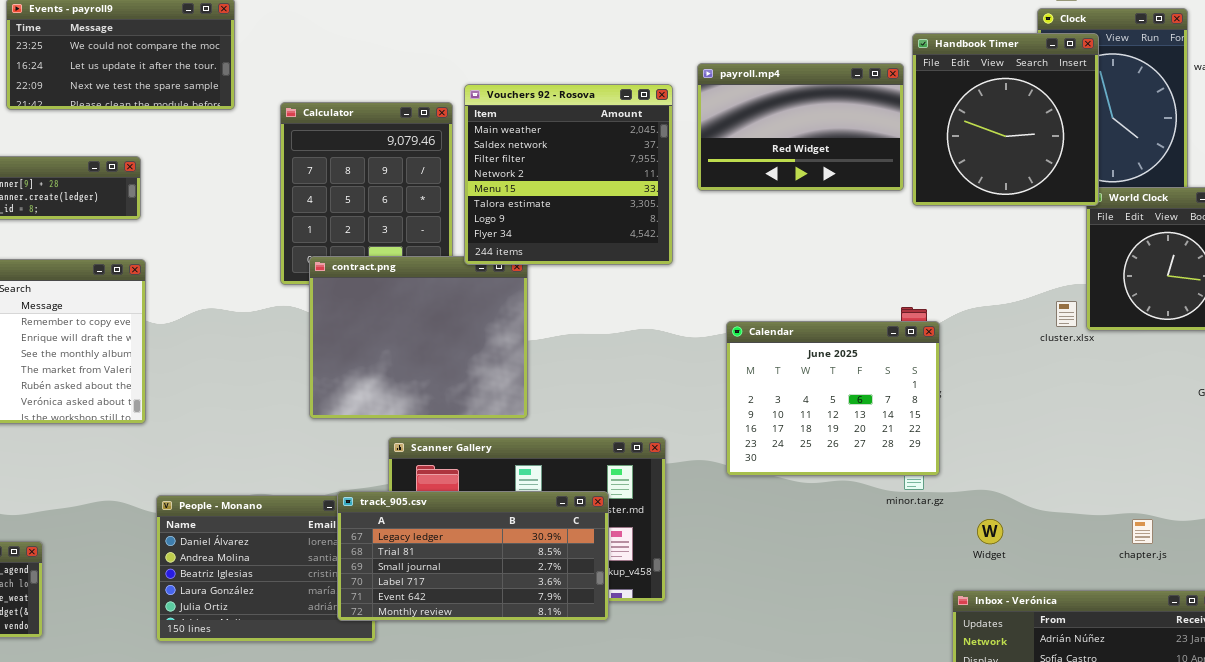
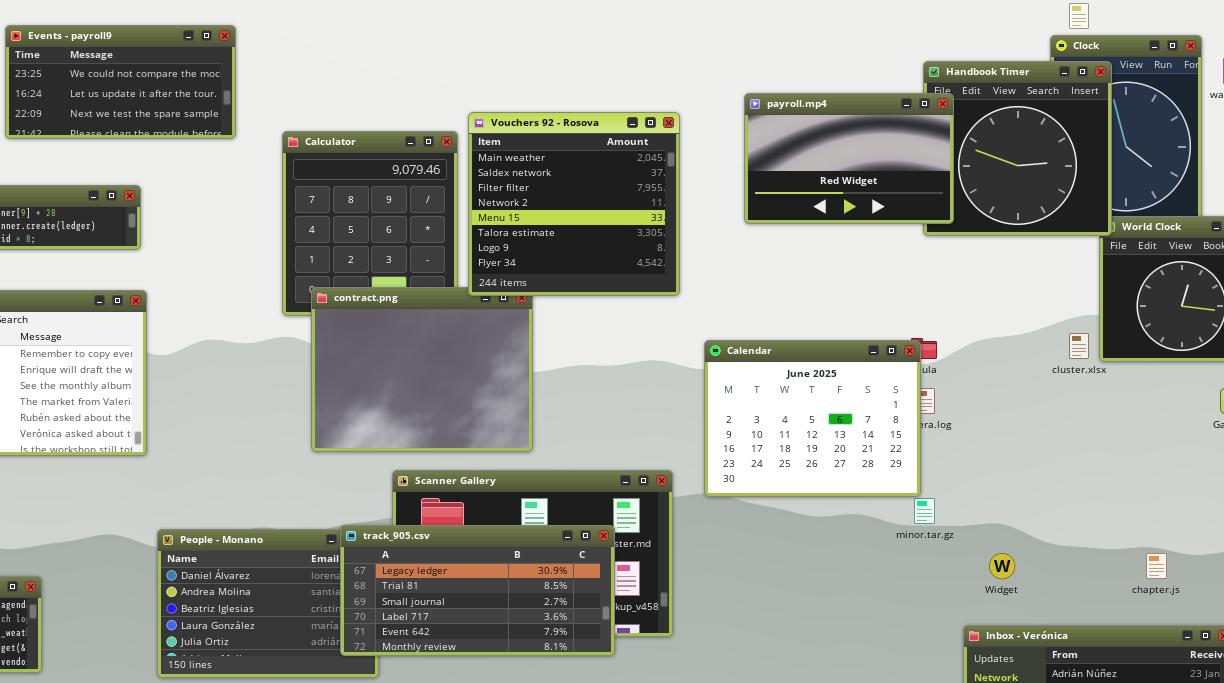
payroll.mp4: [697,63,904,191] -> [744,93,954,224], moved
Calendar: [726,321,940,476] -> [704,340,921,497], moved

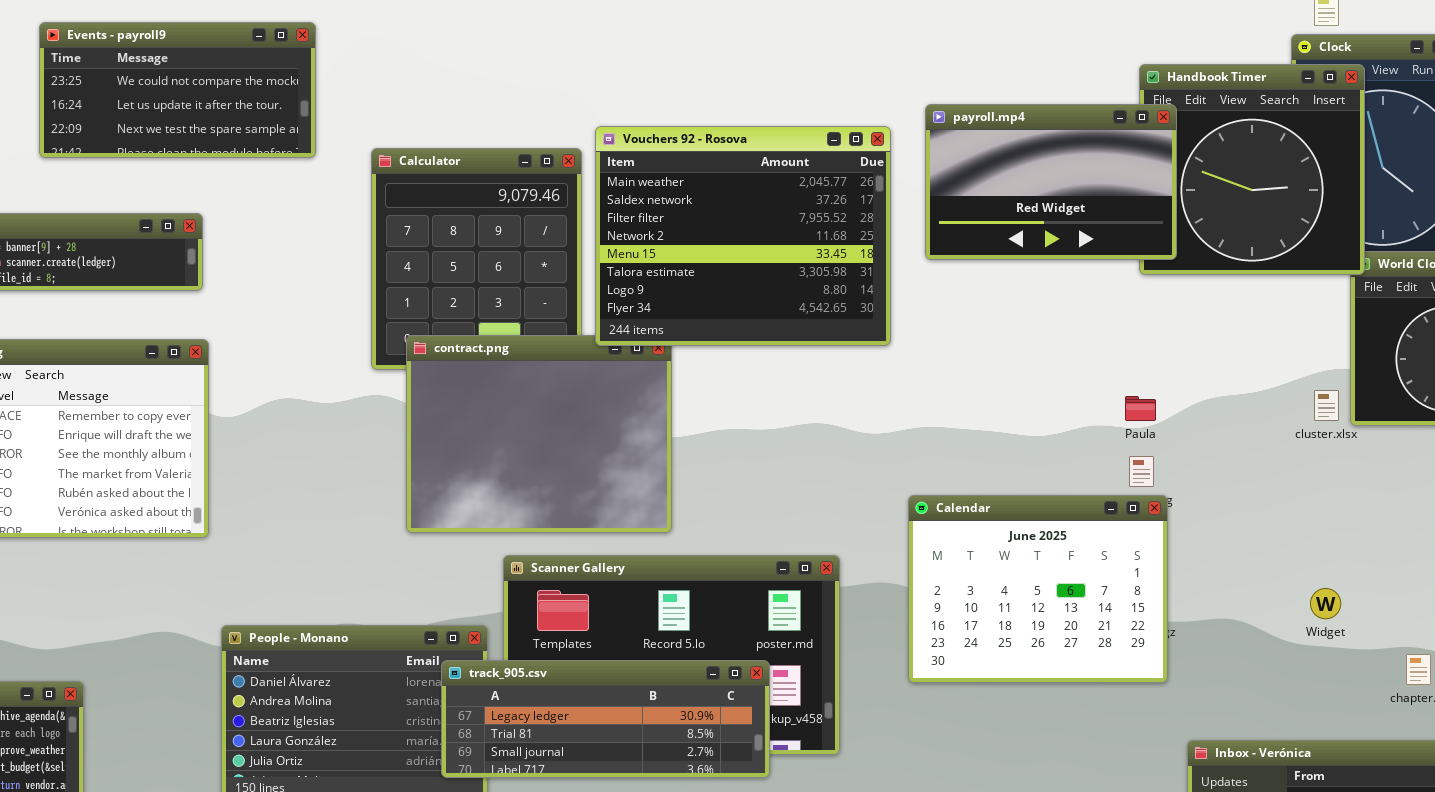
Vouchers 92 - Rosova: [468,112,680,296] -> [595,126,891,346], resized
Calendar: [704,340,921,497] -> [908,495,1168,683], moved
track_905.csv: [340,525,615,656] -> [441,660,770,778], resized
Widget: [989,553,1015,579] -> [1310,588,1341,619], moved

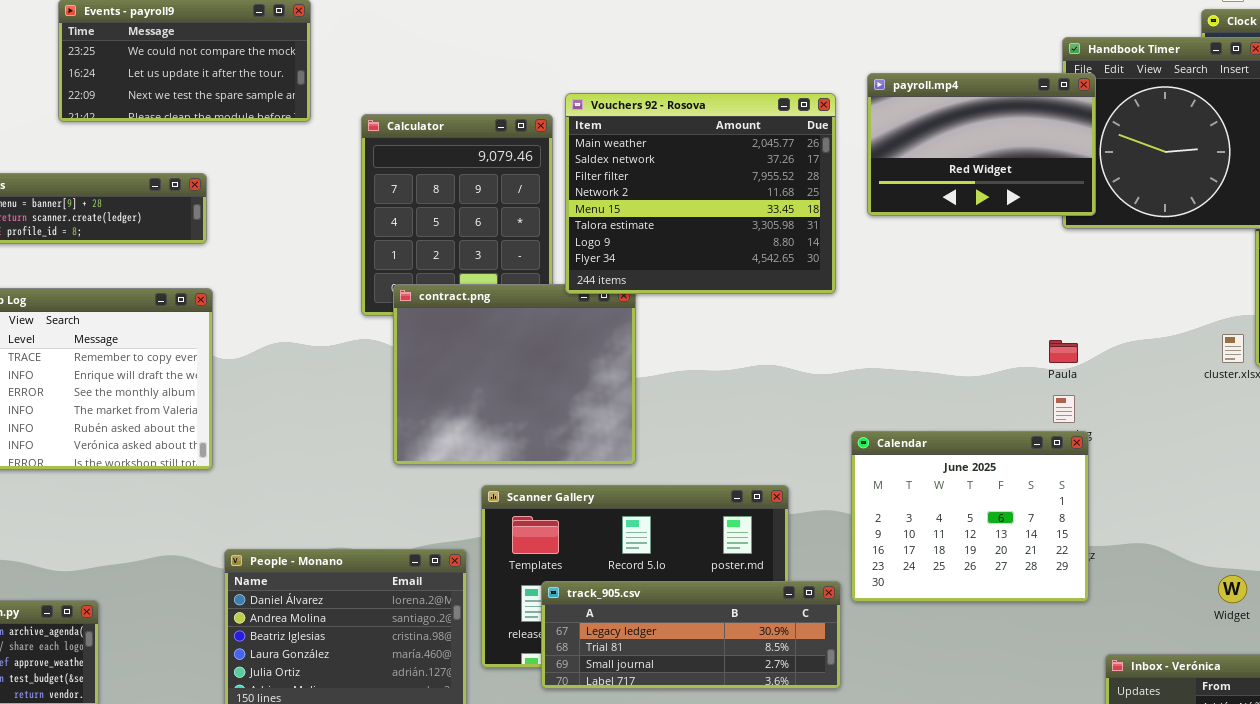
Widget: [1310,588,1341,619] -> [1218,575,1247,603], moved
track_905.csv: [441,660,770,778] -> [541,581,841,689], moved

